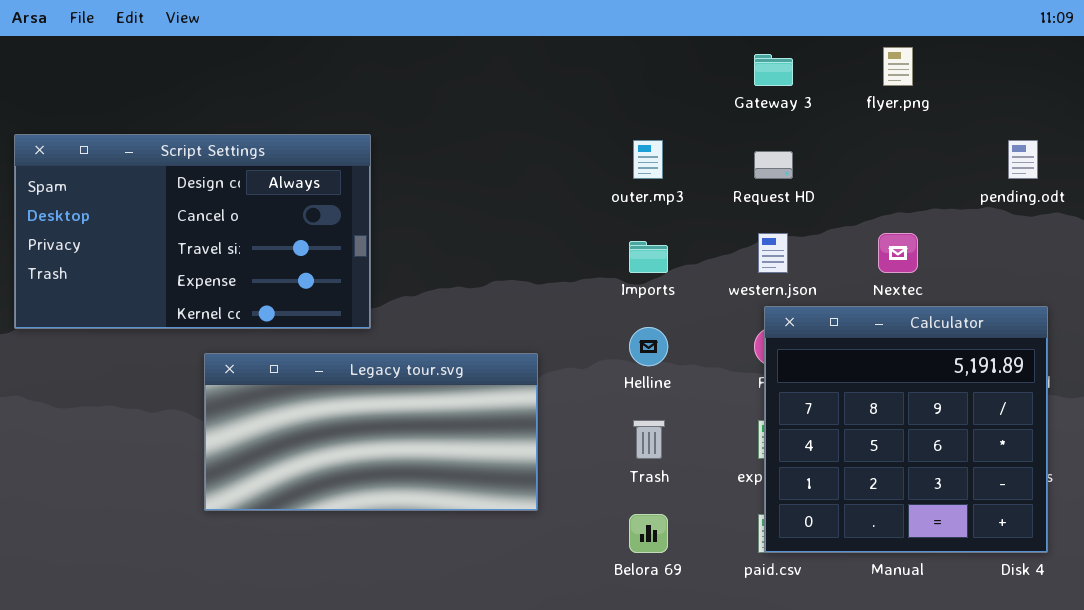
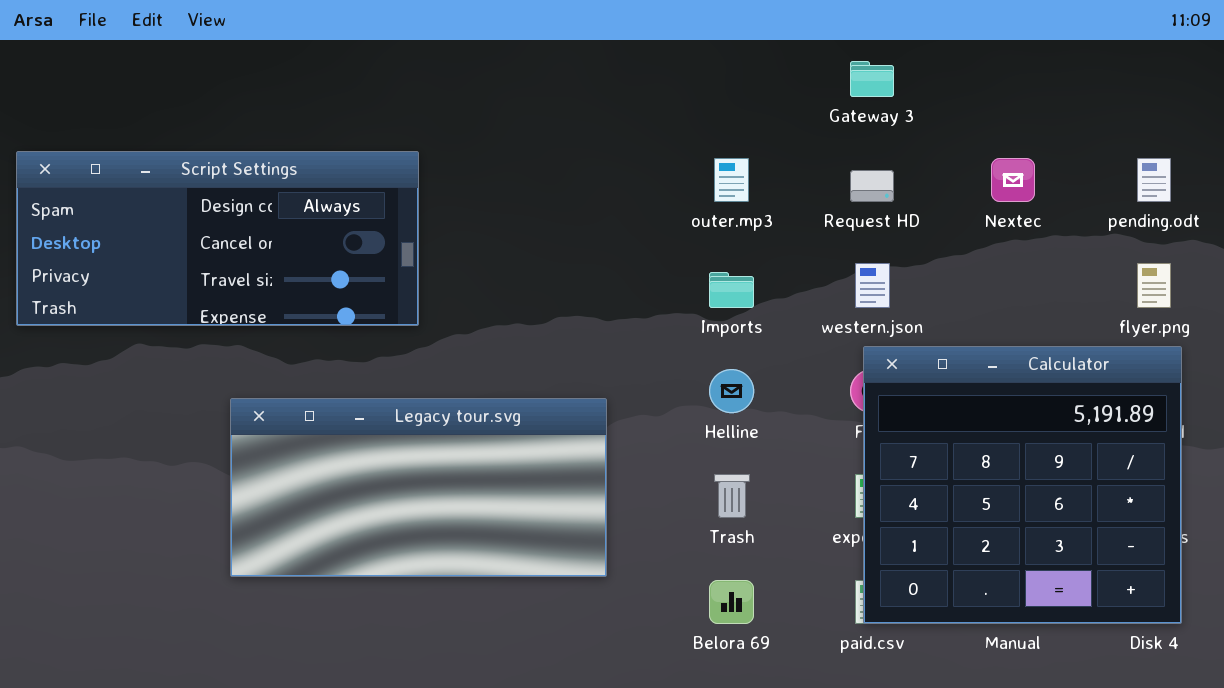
flyer.png: [883,47,913,86] -> [1137,263,1171,308], moved
Script Settings: [14,134,371,329] -> [16,151,419,326], resized
Nextec: [878,233,918,273] -> [991,158,1035,202], moved

